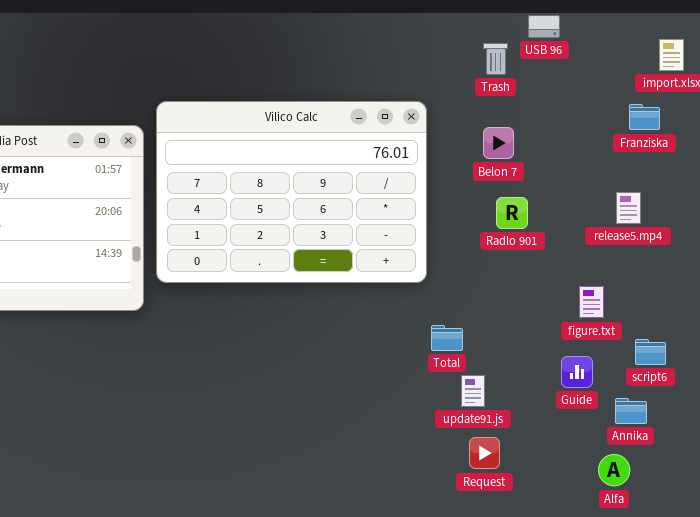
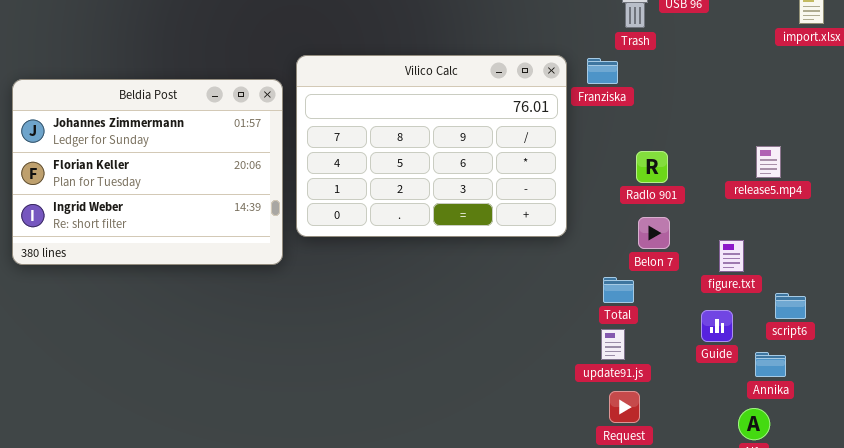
Franziska: [629,104,660,130] -> [587,58,618,84], moved
Belon 7: [483,127,514,159] -> [638,217,670,249], moved
Total: [431,325,463,351] -> [603,277,634,303], moved

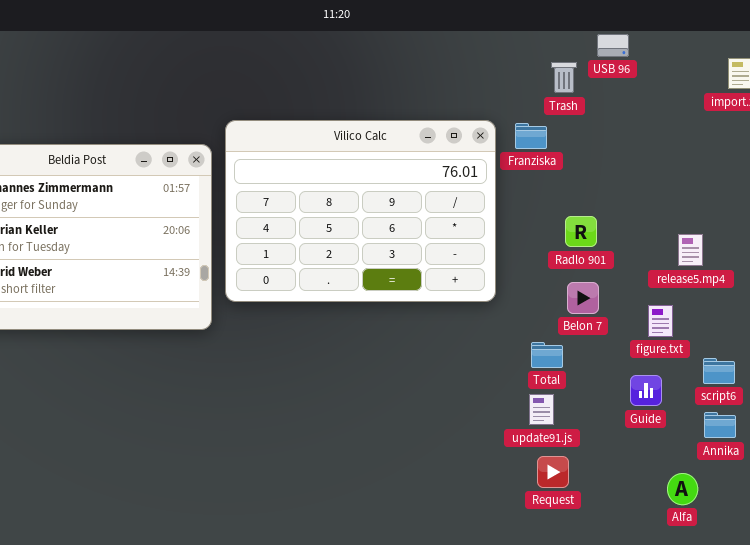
release5.mp4: [756,146,781,178] -> [678,234,703,266], moved
Annika: [755,352,786,377] -> [704,412,736,438], moved

